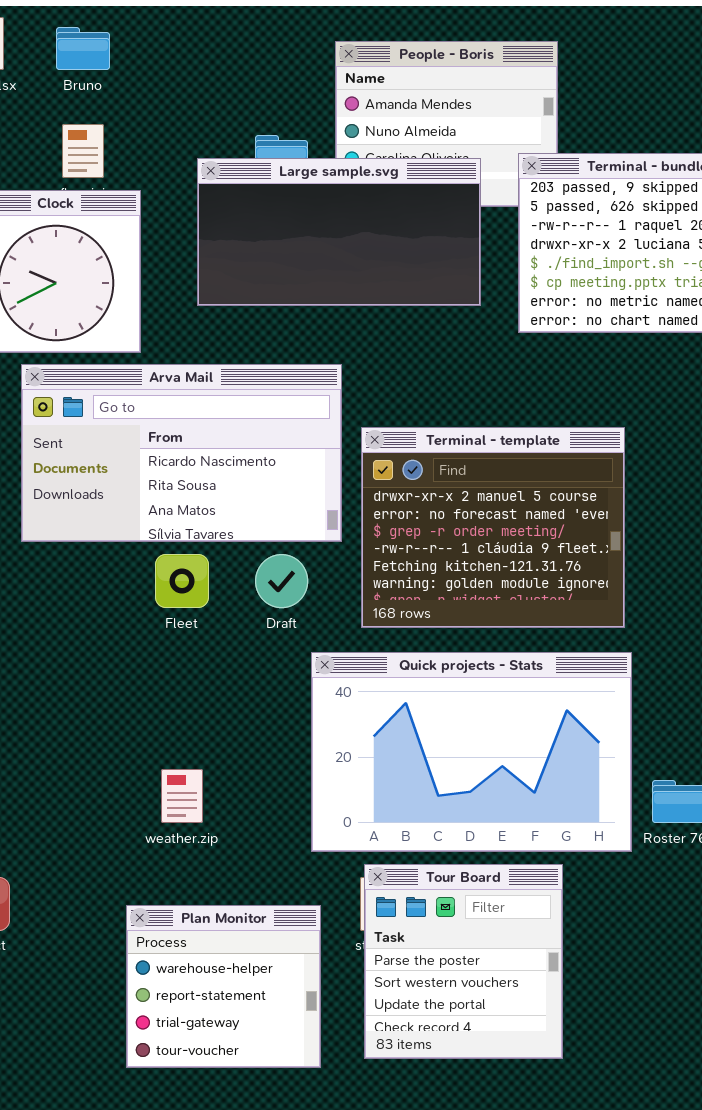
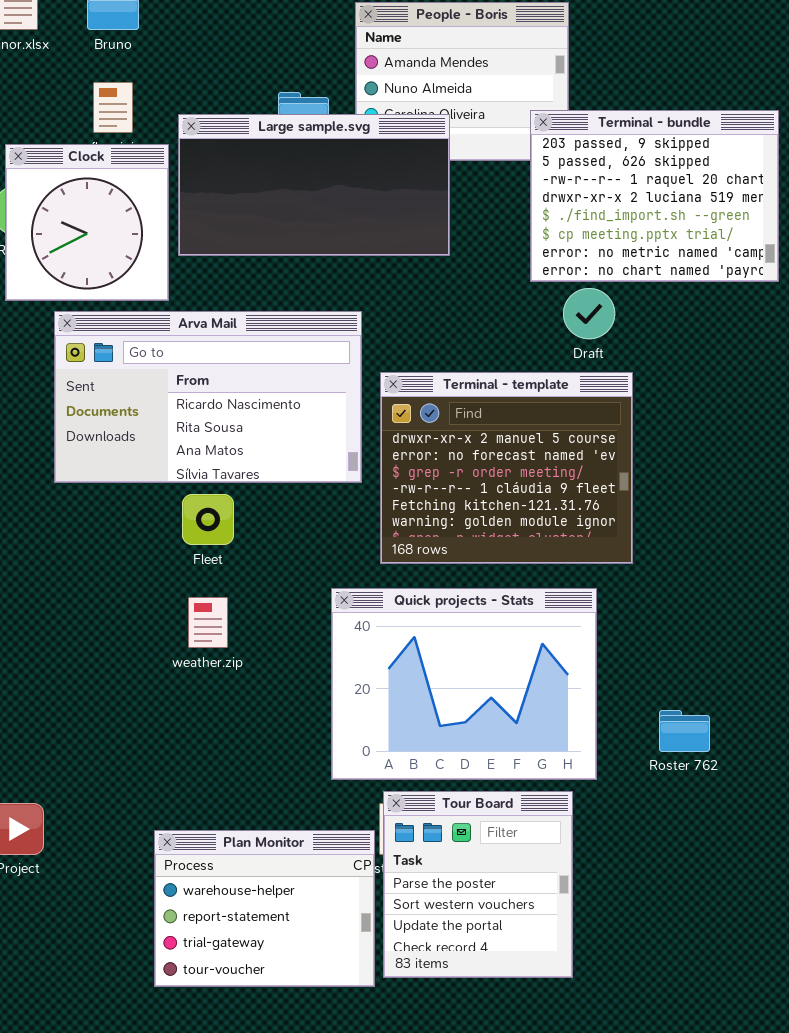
Large sample.svg: [197,158,481,306] -> [178,114,450,256], moved
Draft: [255,554,308,608] -> [563,288,615,339], moved
Quick projects - Stats: [311,652,632,852] -> [331,588,597,780], resized
weather.zip: [161,769,203,823] -> [188,597,228,648], moved
Plan Monitor: [126,905,321,1068] -> [154,830,375,987], resized

